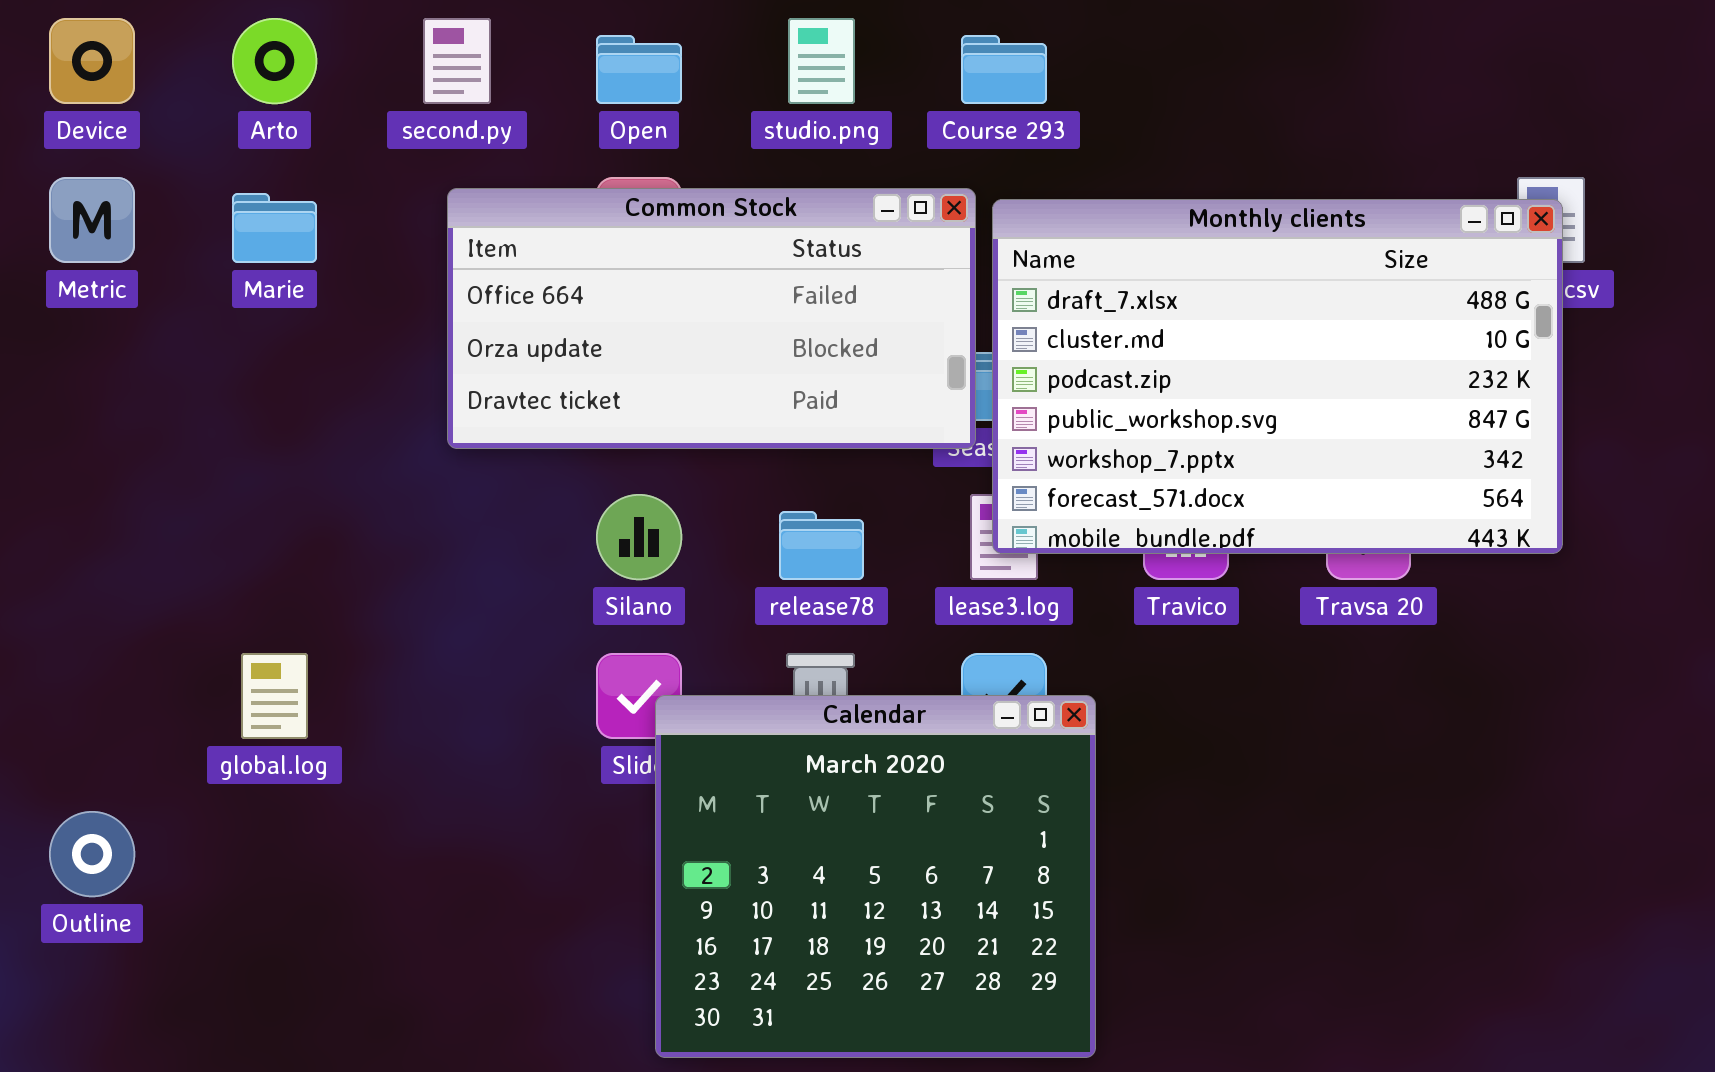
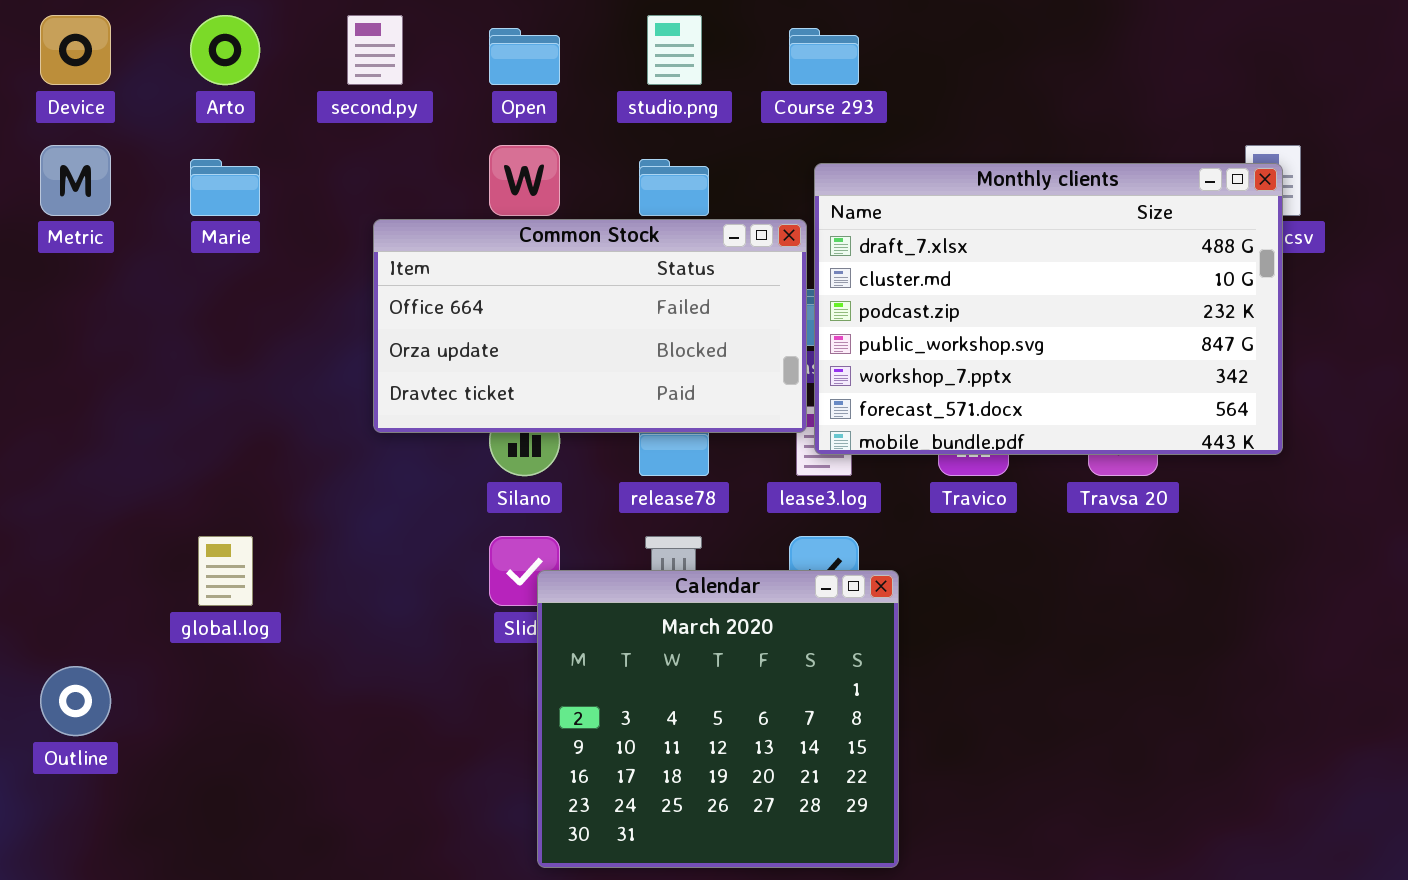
Common Stock: [447,188,976,449] -> [373,219,807,433], moved

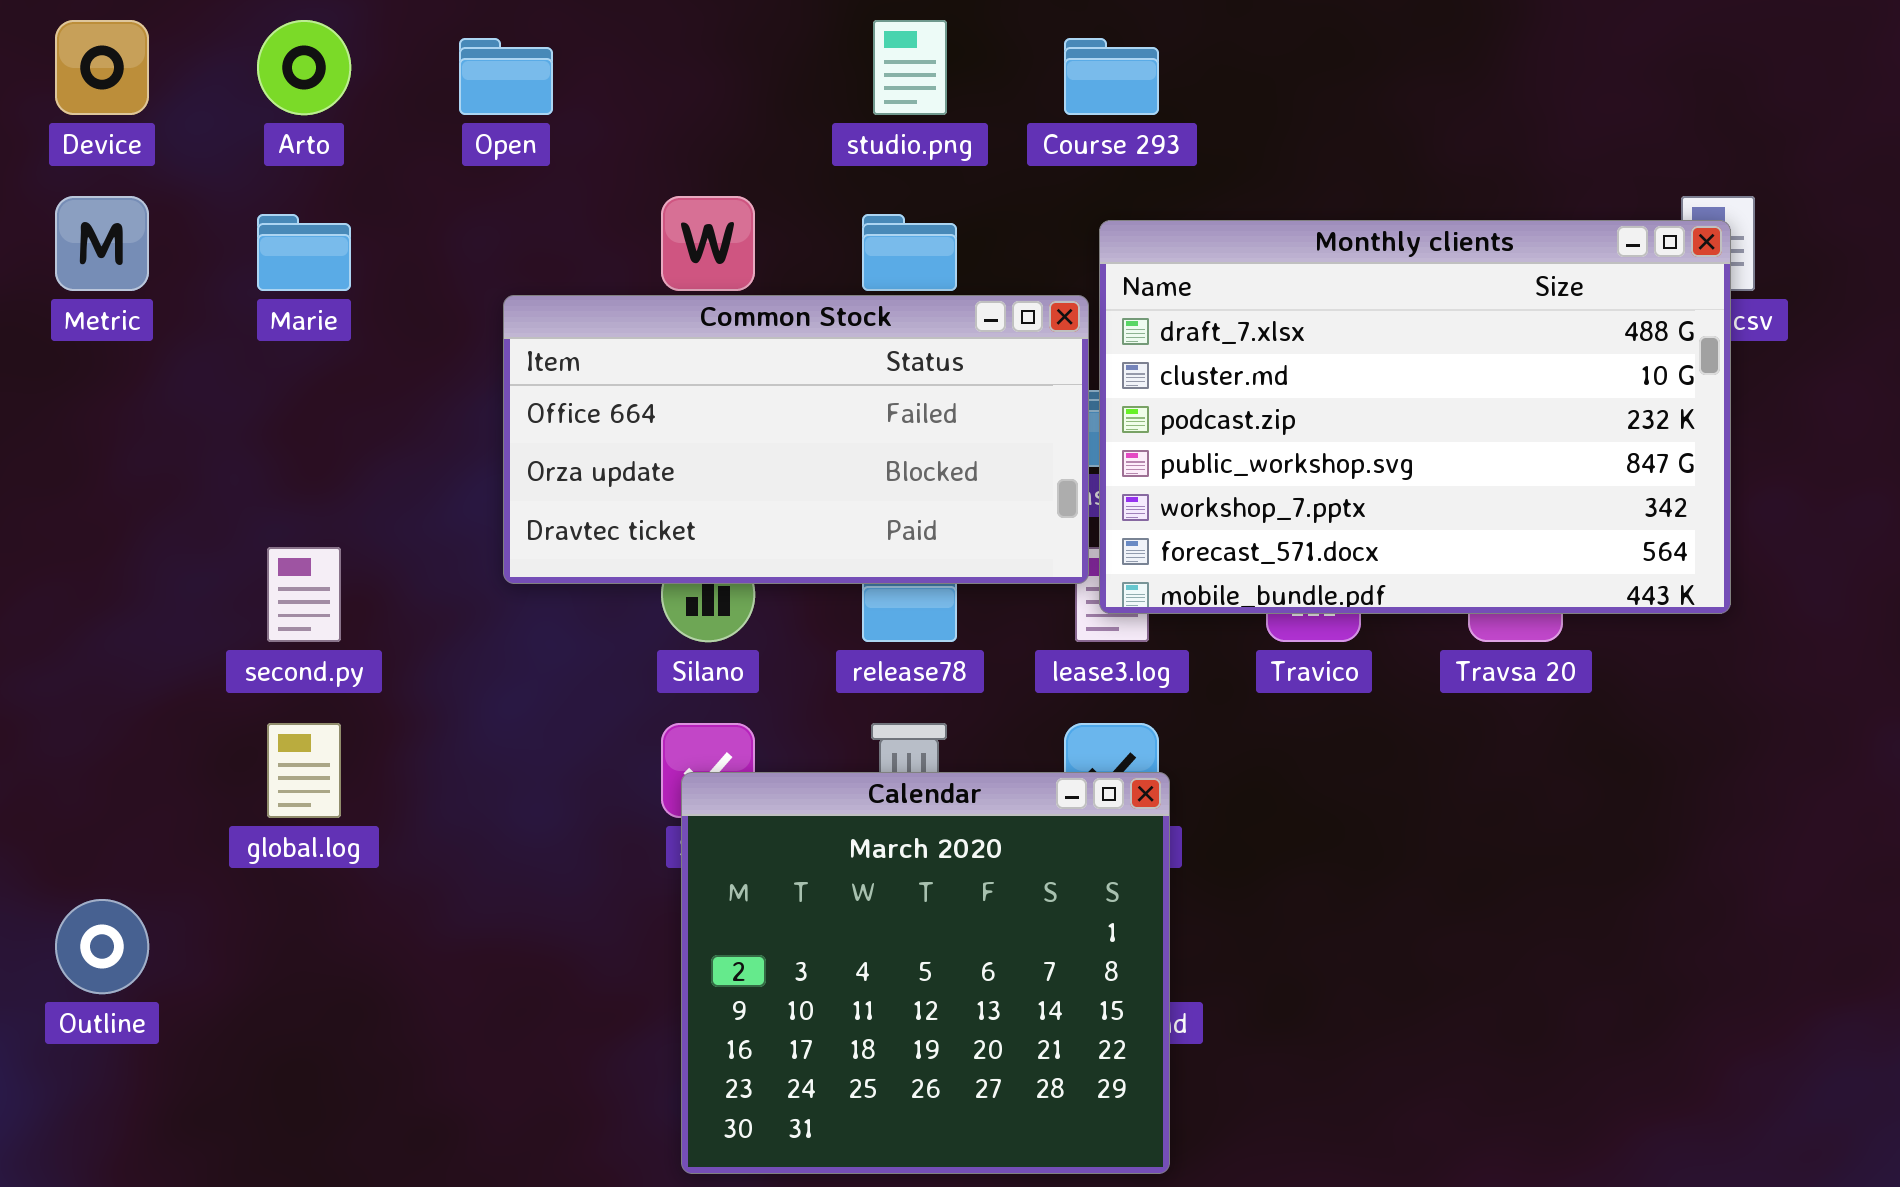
second.py: [347,15,403,85] -> [267,547,341,642], moved
Open: [489,28,560,85] -> [459,38,553,115], moved
Calendar: [537,570,899,868] -> [681,772,1170,1174], moved

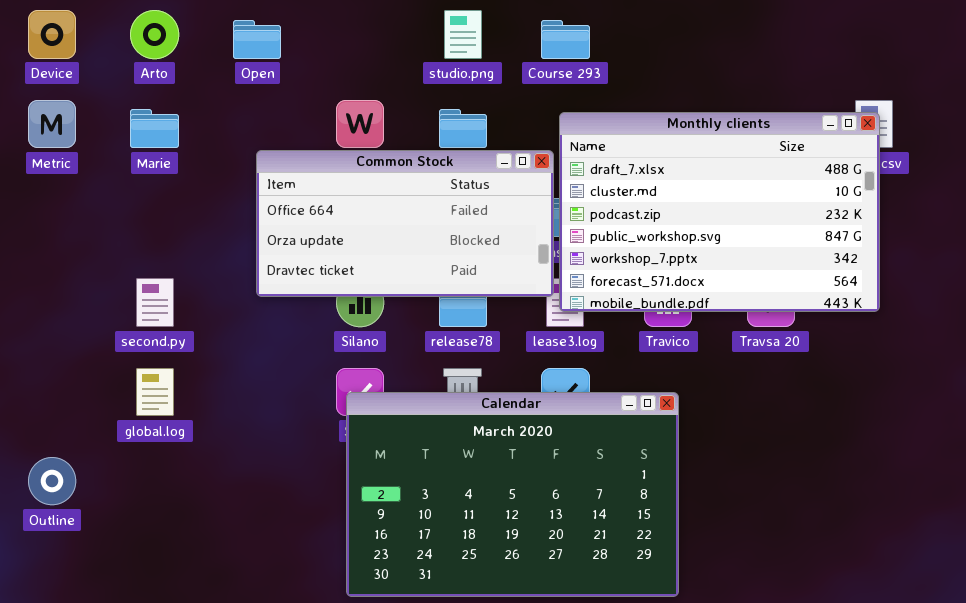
Calendar: [681,772,1170,1174] -> [346,392,679,597], resized

